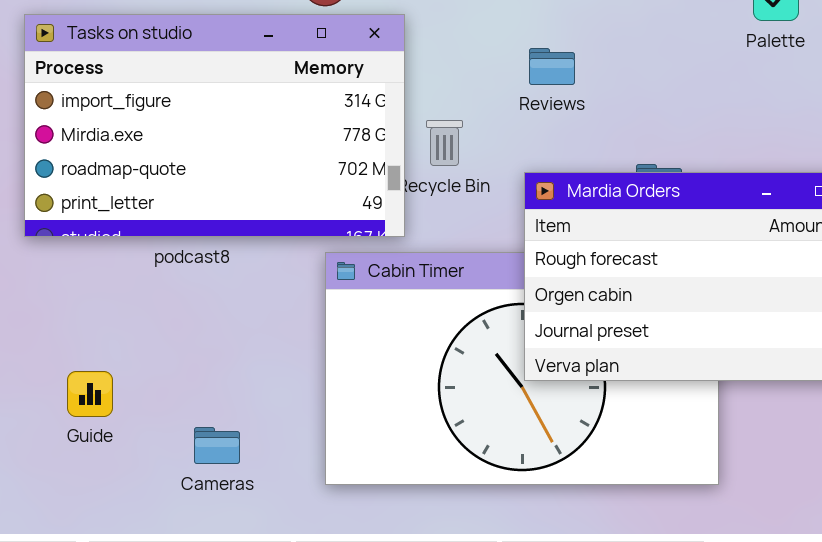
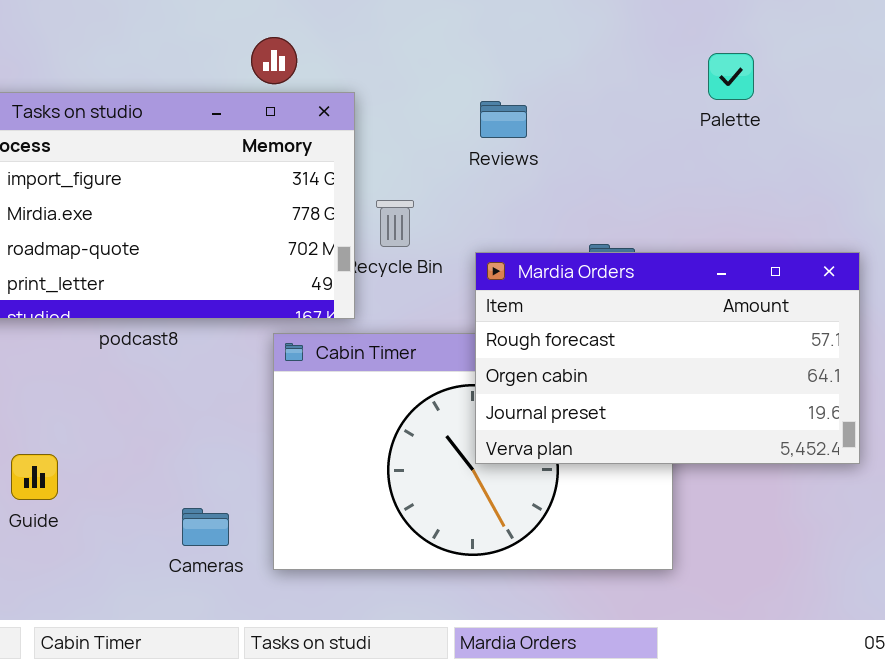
Reviews: [529,48,575,85] -> [480,101,527,138], moved
Cameras: [194,427,240,464] -> [182,508,229,546], moved

